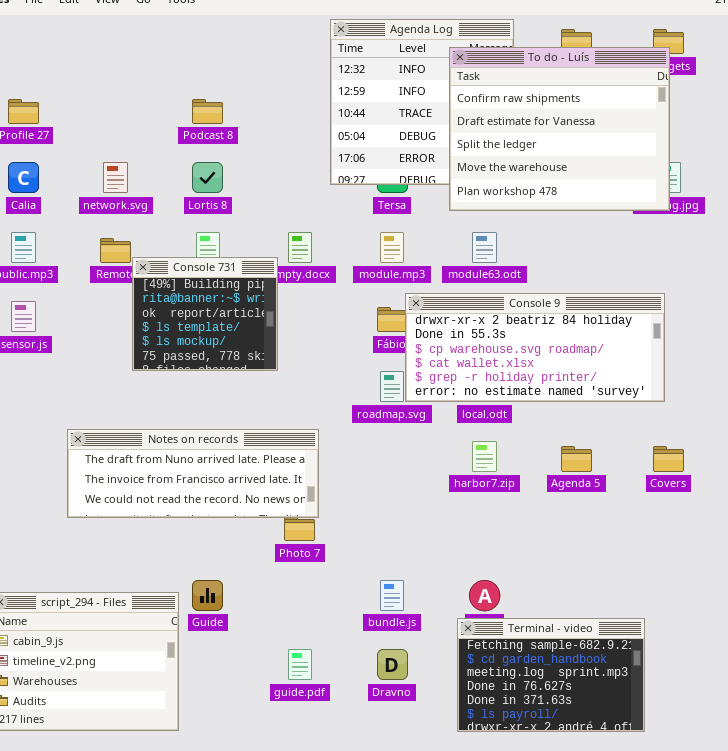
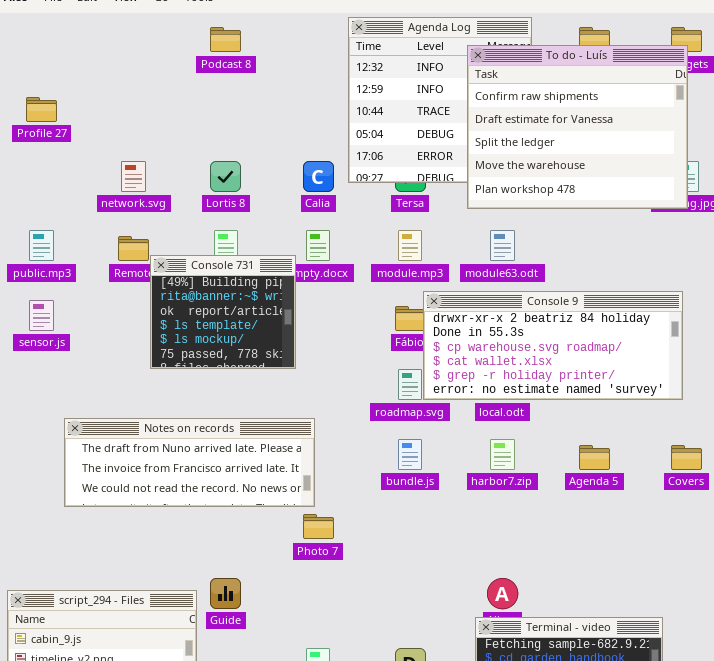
Podcast 8: [192,99,223,124] -> [210,27,241,52], moved
Calia: [8,162,39,193] -> [303,161,334,192], moved
Notes on records: [67,429,319,518] -> [64,418,315,507], moved
bundle.js: [380,580,404,611] -> [398,439,422,470], moved

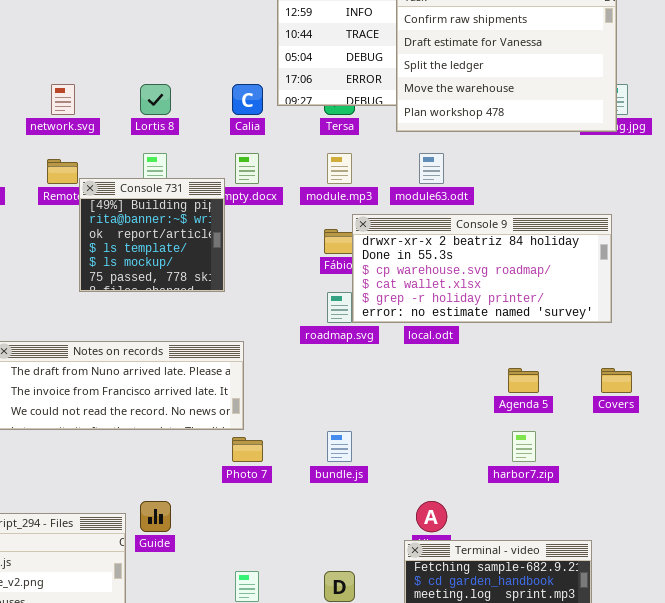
bundle.js: [398,439,422,470] -> [327,431,352,462], moved
harbor7.zip: [490,439,515,470] -> [512,431,536,462], moved

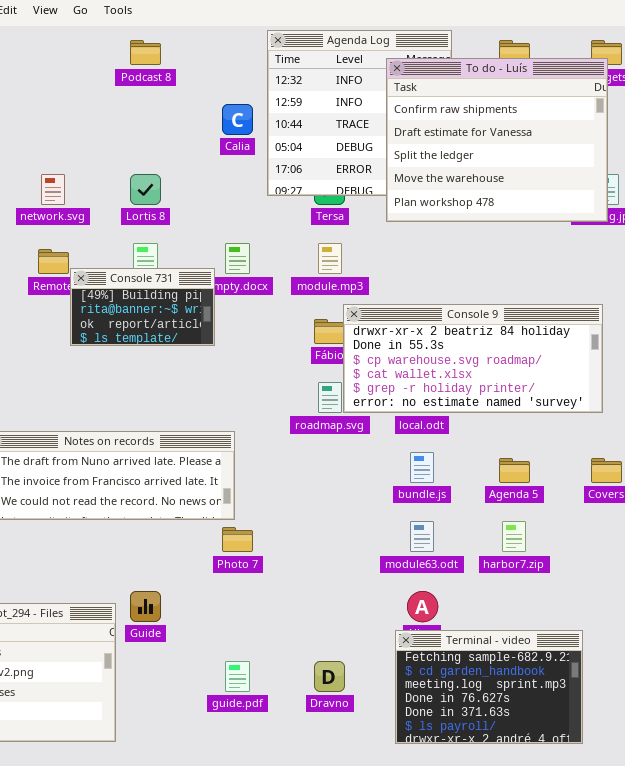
Calia: [232,84,263,115] -> [222,104,253,135], moved
module63.odt: [419,153,444,184] -> [410,521,434,552], moved
Console 731: [79,178,225,292] -> [70,268,215,346], resized
bundle.js: [327,431,352,462] -> [410,452,434,483], moved

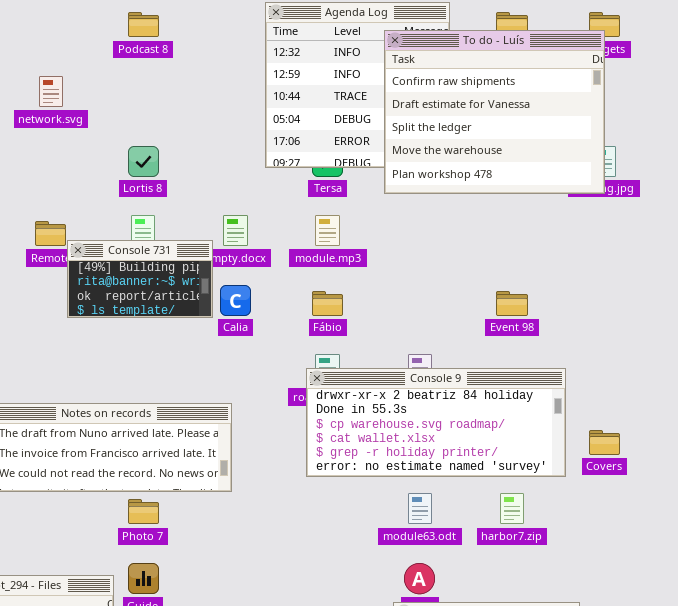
Calia: [222,104,253,135] -> [220,285,251,316], moved
network.svg: [41,174,65,205] -> [39,76,63,107], moved
Console 9: [343,304,603,413] -> [306,368,566,477], moved
Photo 7: [222,527,253,552] -> [128,499,159,524], moved

